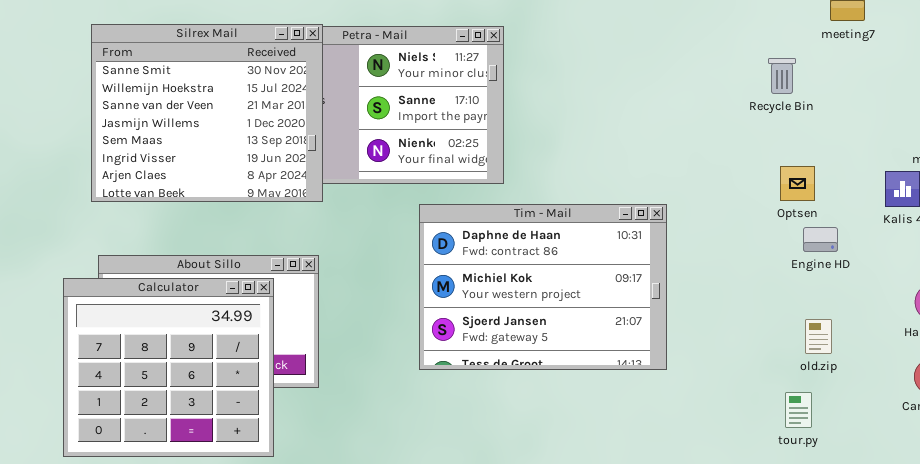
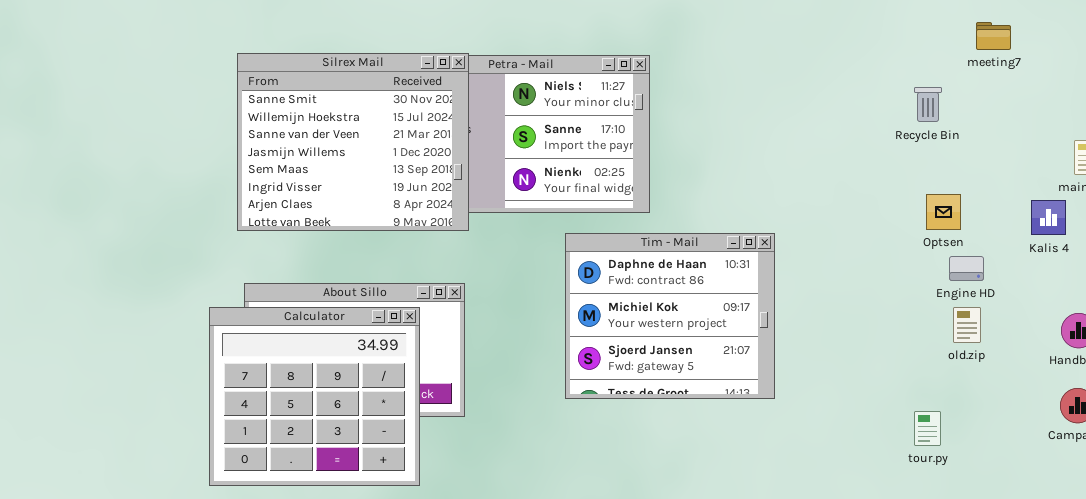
Tim - Mail: [419,204,667,370] -> [565,233,775,399], resized
old.zip: [805,319,832,354] -> [953,307,981,343], moved
tour.py: [785,392,812,428] -> [914,411,941,446], moved

